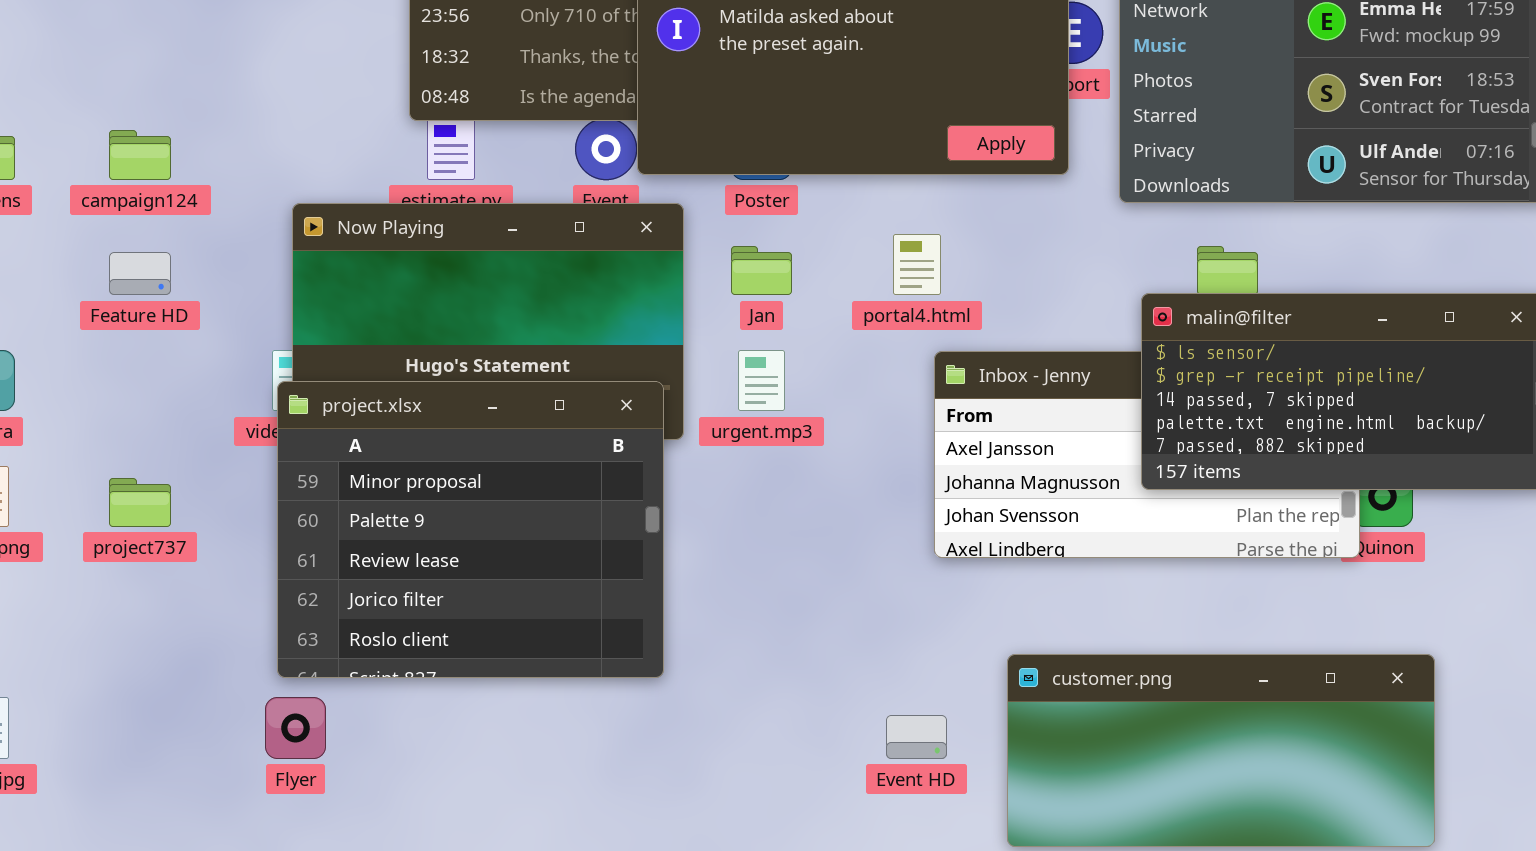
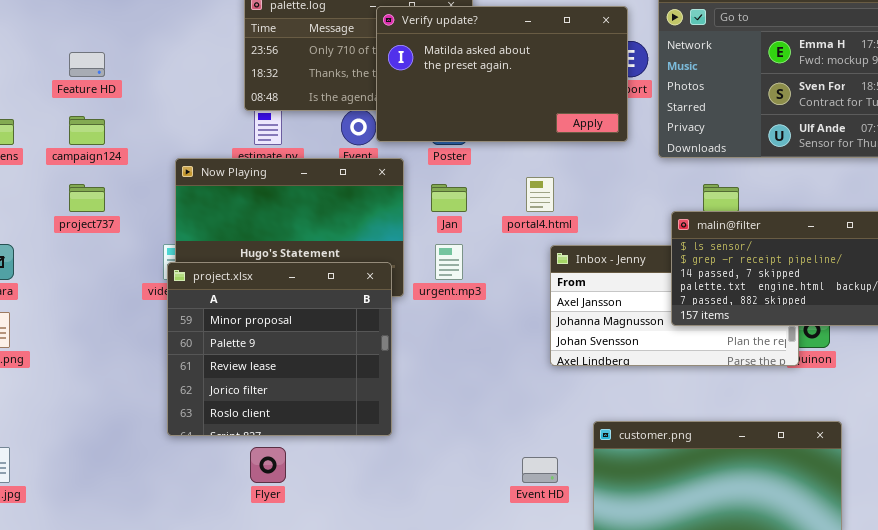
Feature HD: [109,252,171,295] -> [69,52,105,77], moved
project737: [109,478,171,527] -> [69,184,105,212], moved
Flyer: [265,697,326,759] -> [250,447,286,483], moved

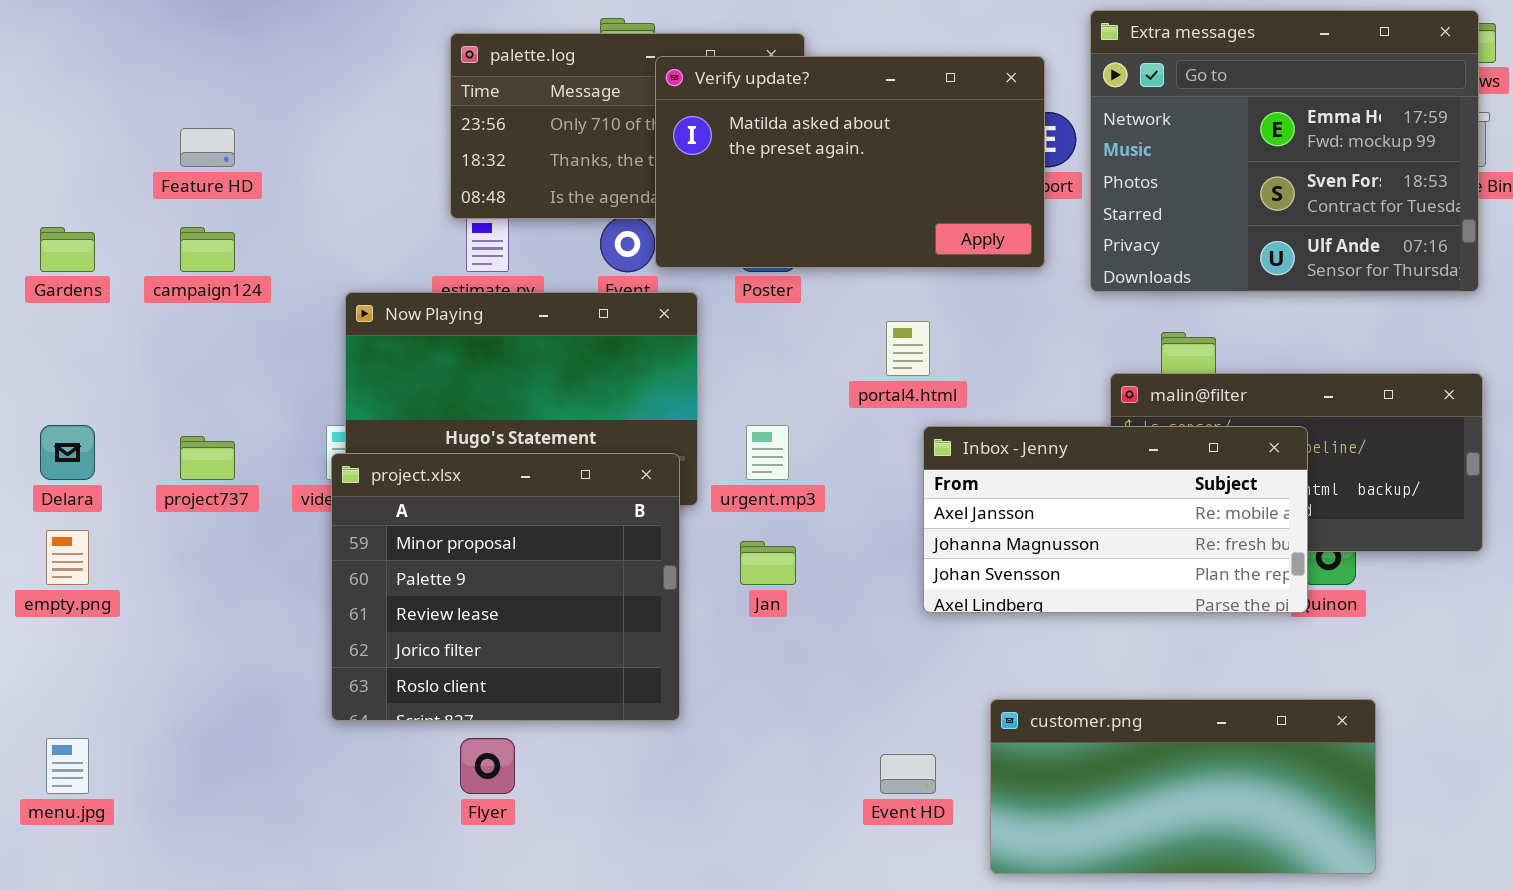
project737: [69,184,105,212] -> [180,436,235,480], moved
Jan: [431,184,467,212] -> [740,541,796,585], moved
Inbox - Jenny: [550,245,799,366] -> [923,426,1308,613], raised

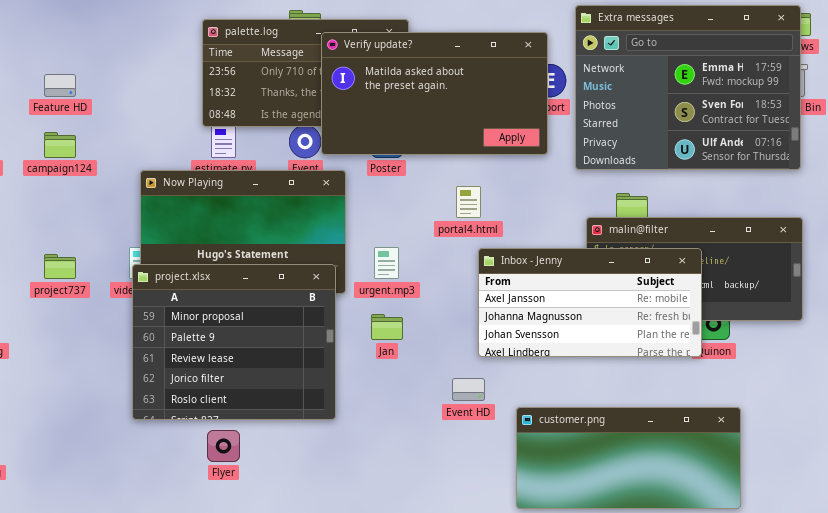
Event HD: [880,754,936,794] -> [452,378,485,401], moved

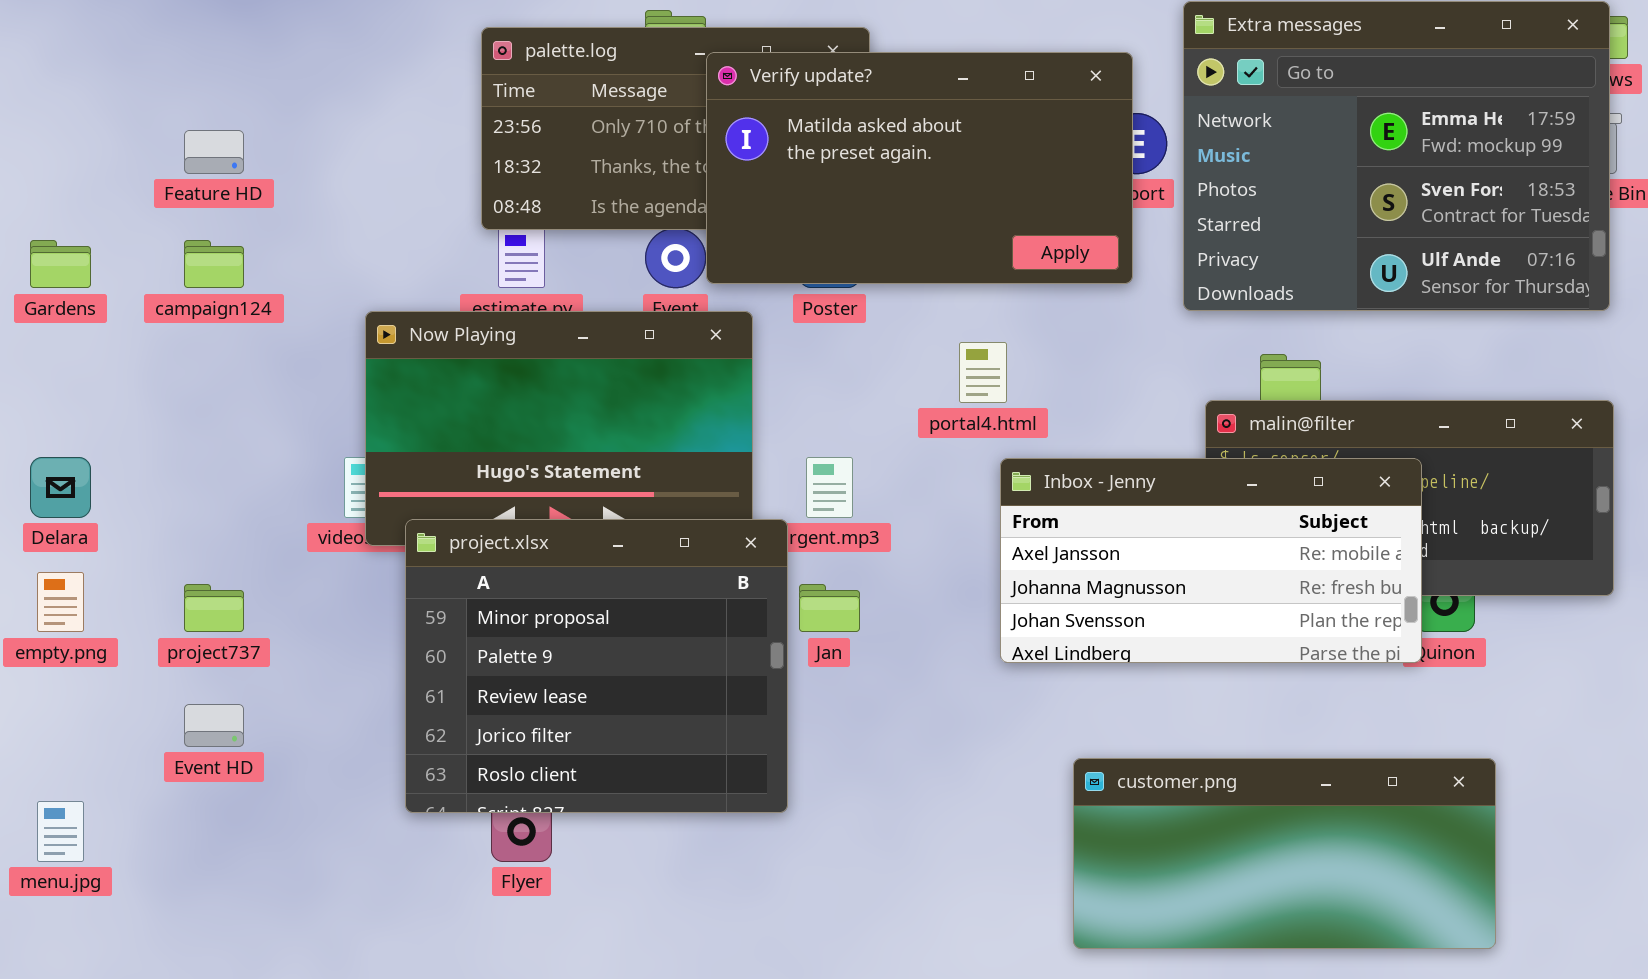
project737: [44,254,76,279] -> [184,584,244,632], moved
project.xlsx: [132,264,336,420] -> [405,519,788,813], moved
Event HD: [452,378,485,401] -> [184,704,244,747], moved

